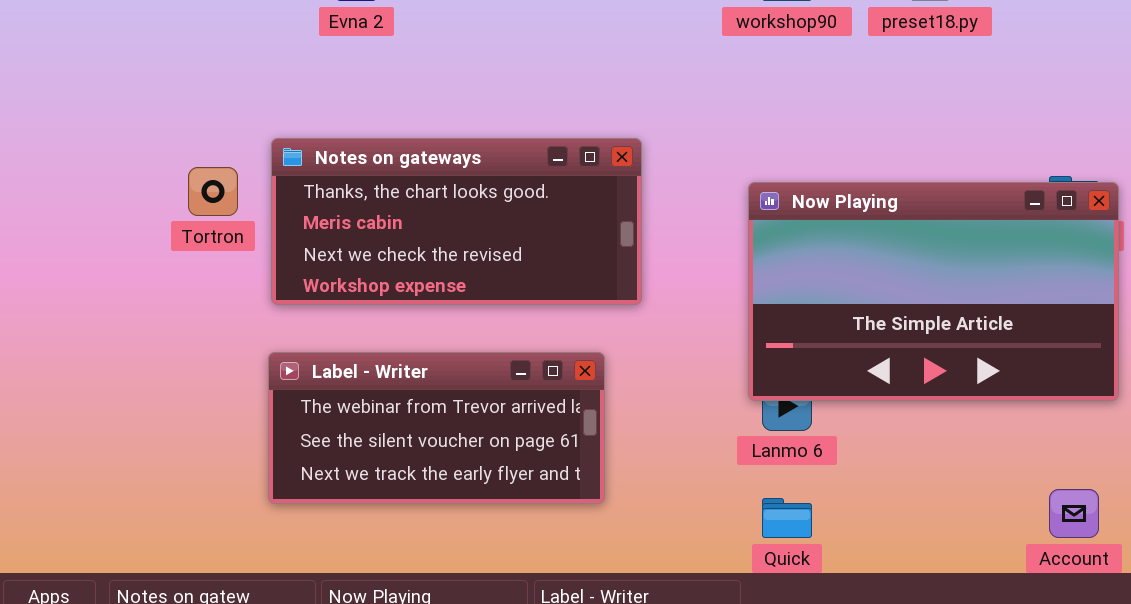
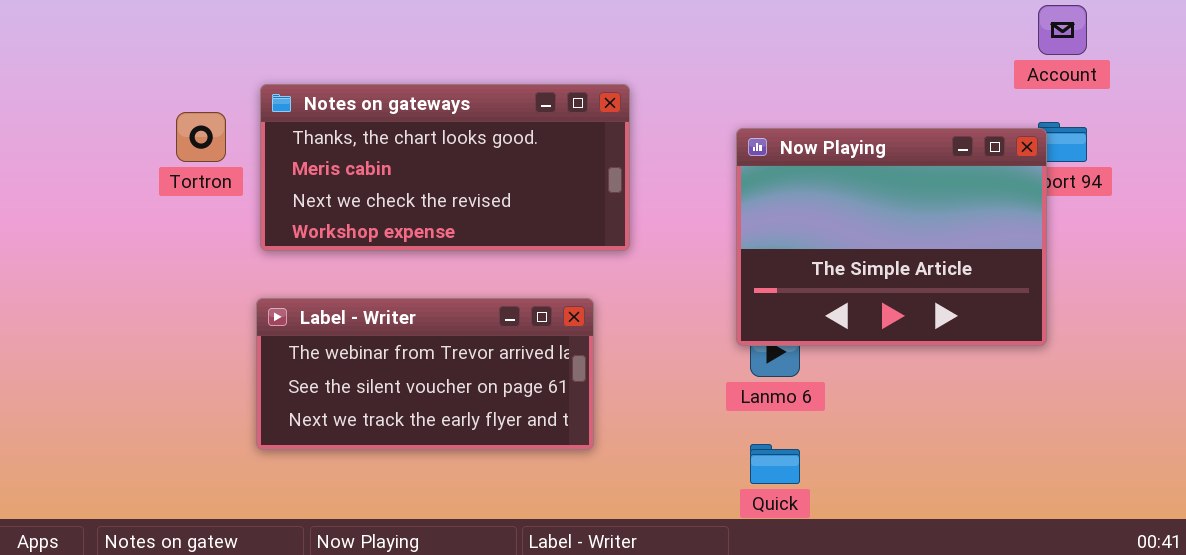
Now Playing: [748,182,1119,401] -> [736,128,1047,346], resized
Account: [1049,489,1099,538] -> [1038,5,1087,55], moved

